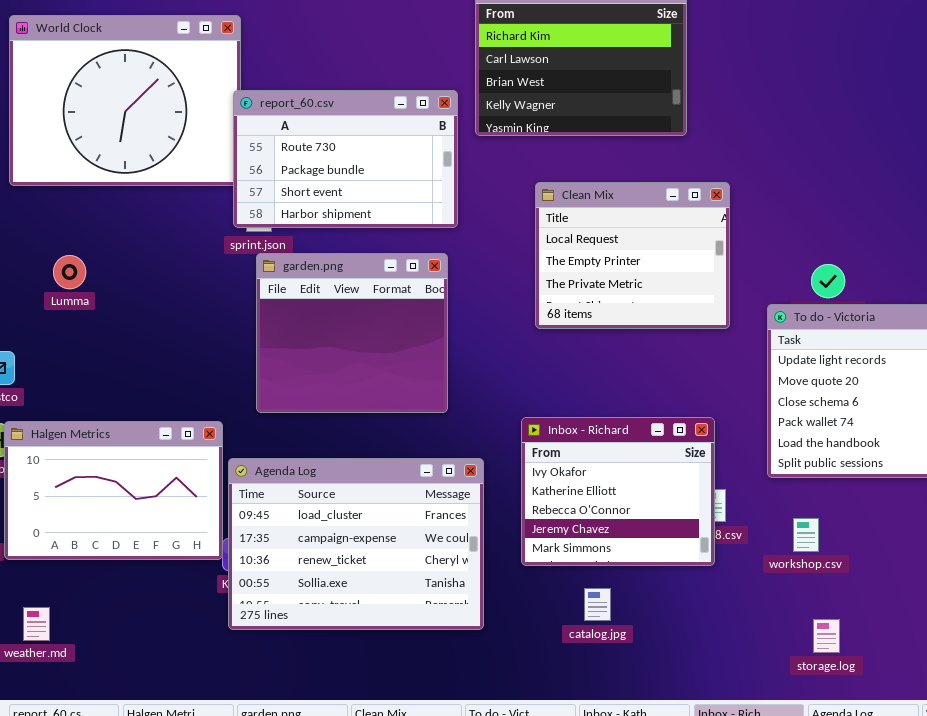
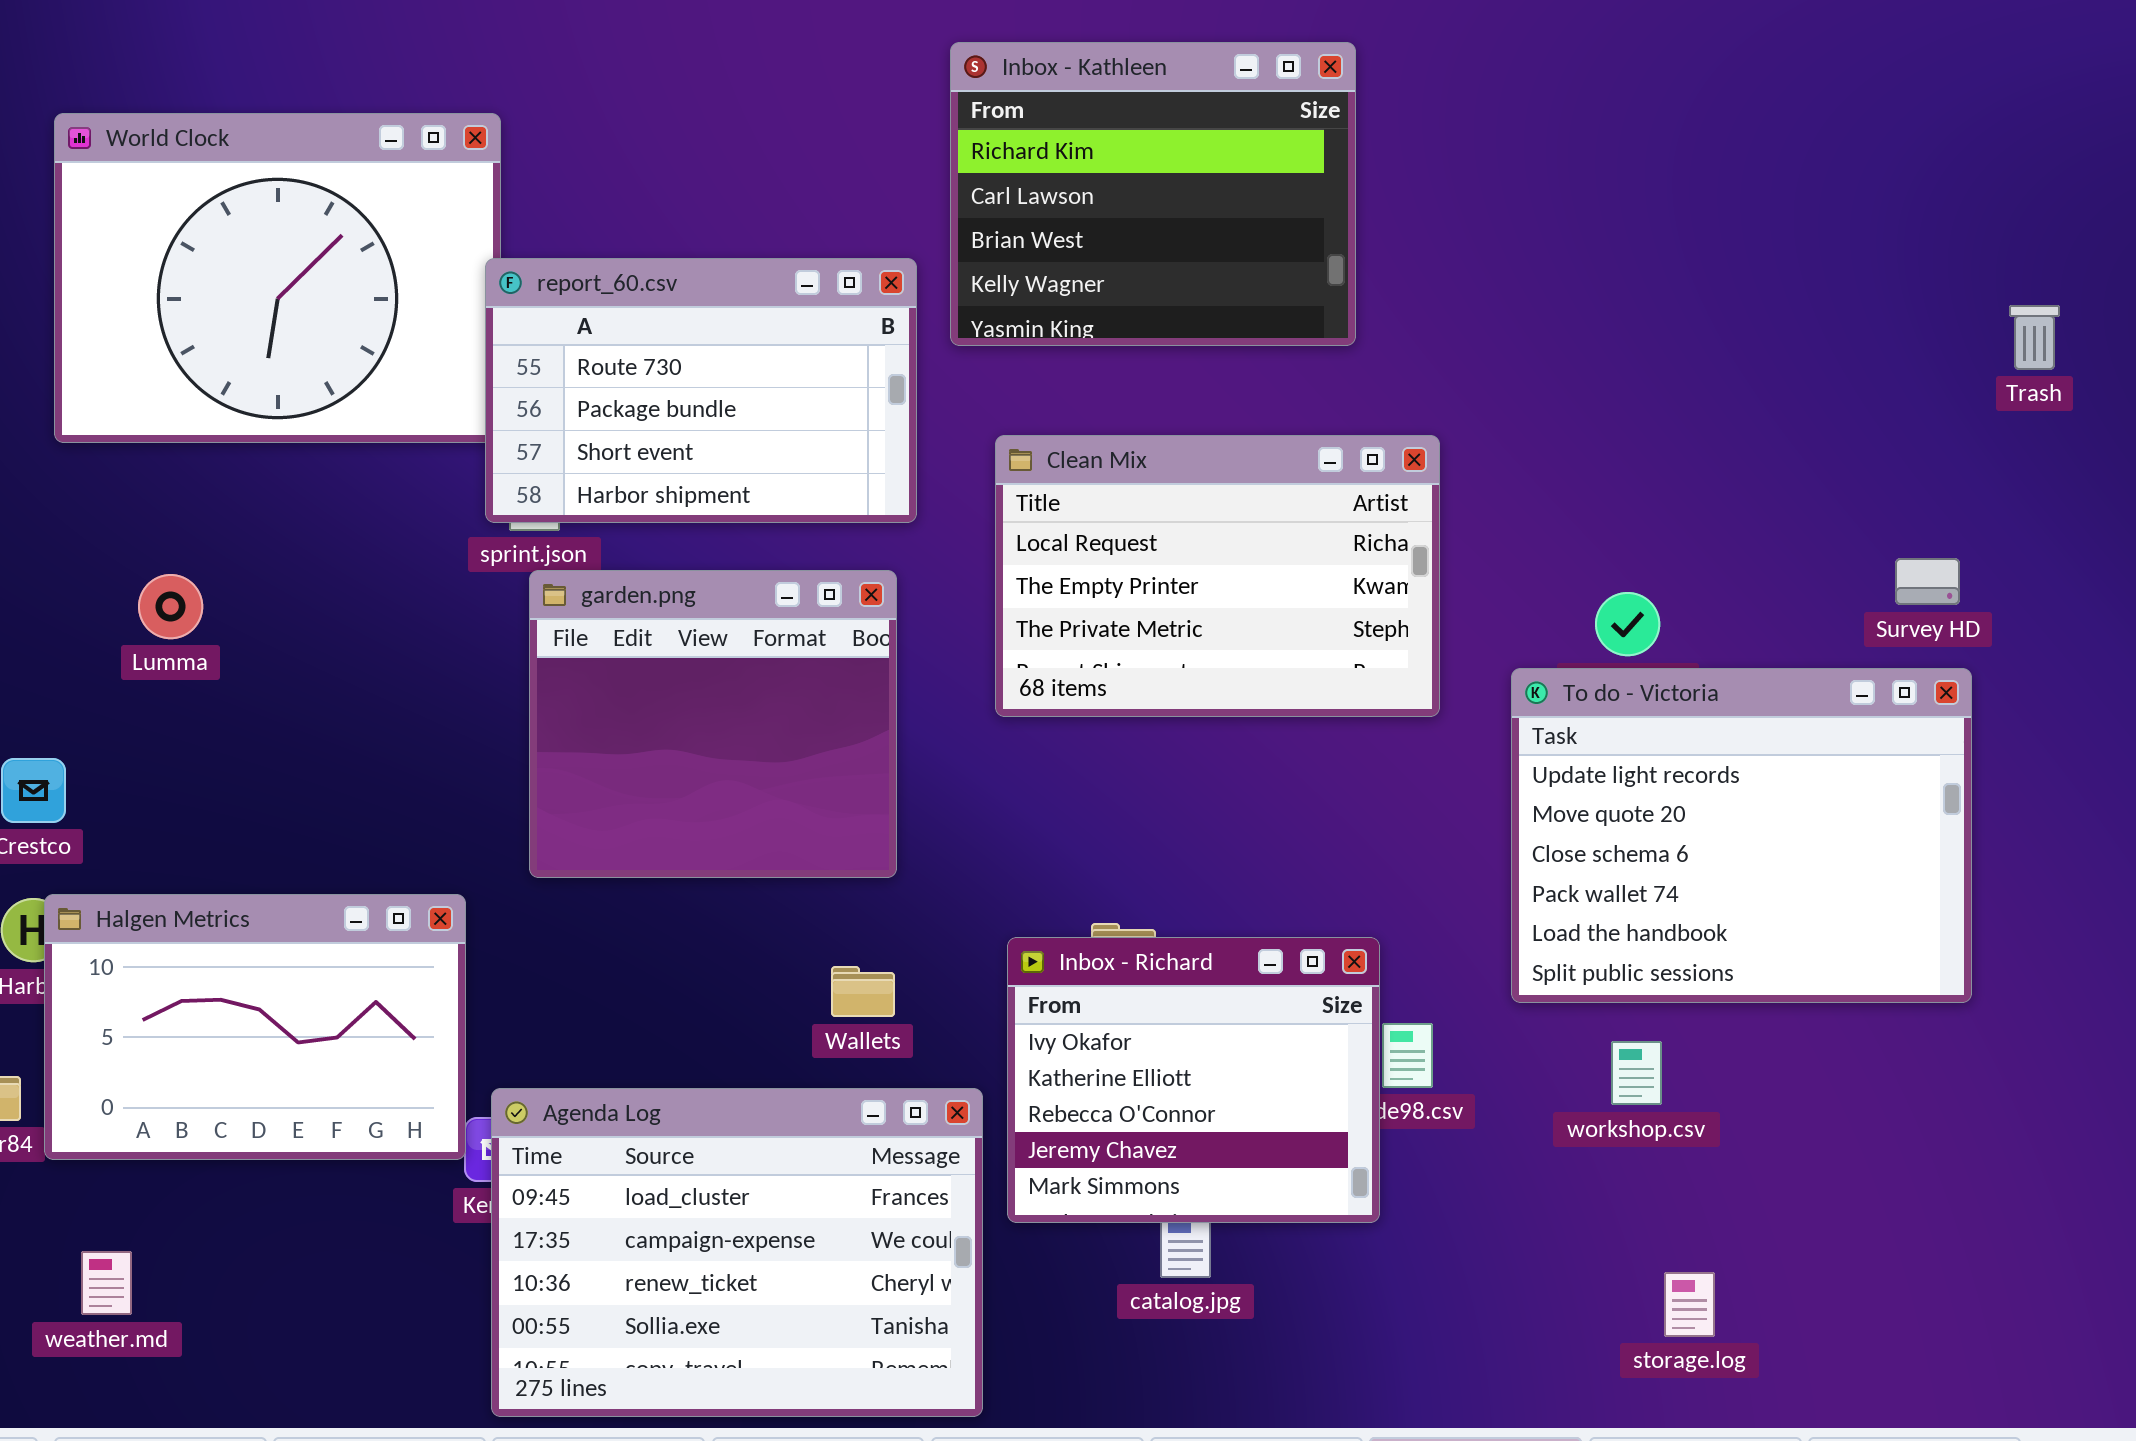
Clean Mix: [535,182,730,329] -> [995,435,1440,717], resized
Inbox - Richard: [521,417,715,566] -> [1007,937,1380,1223], moved
Agenda Log: [228,458,484,630] -> [491,1088,983,1417], moved
workshop.csv: [793,518,819,552] -> [1611,1041,1662,1105], moved
storage.log: [813,619,840,653] -> [1664,1272,1715,1337], moved

